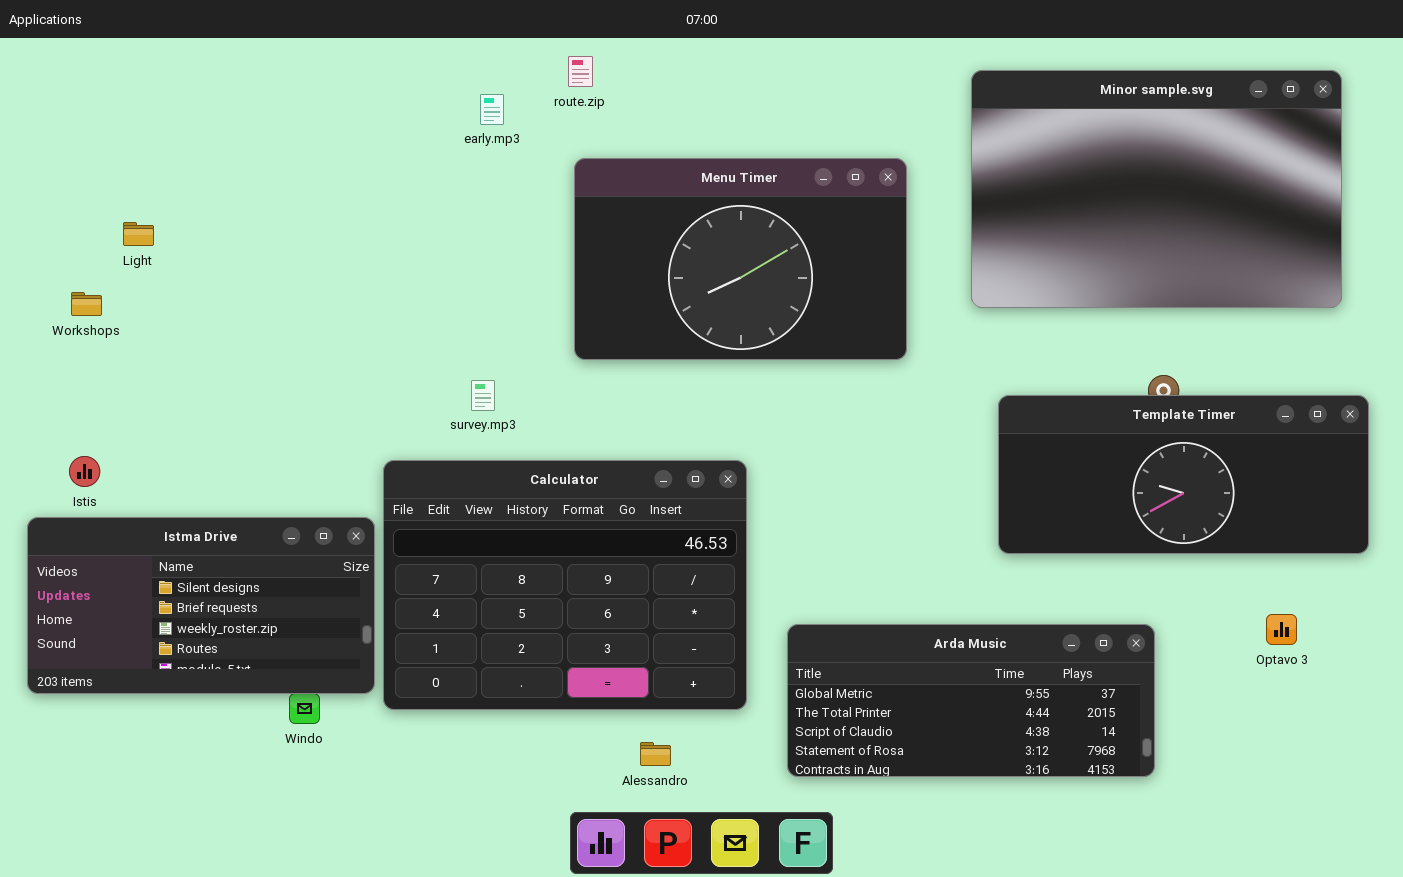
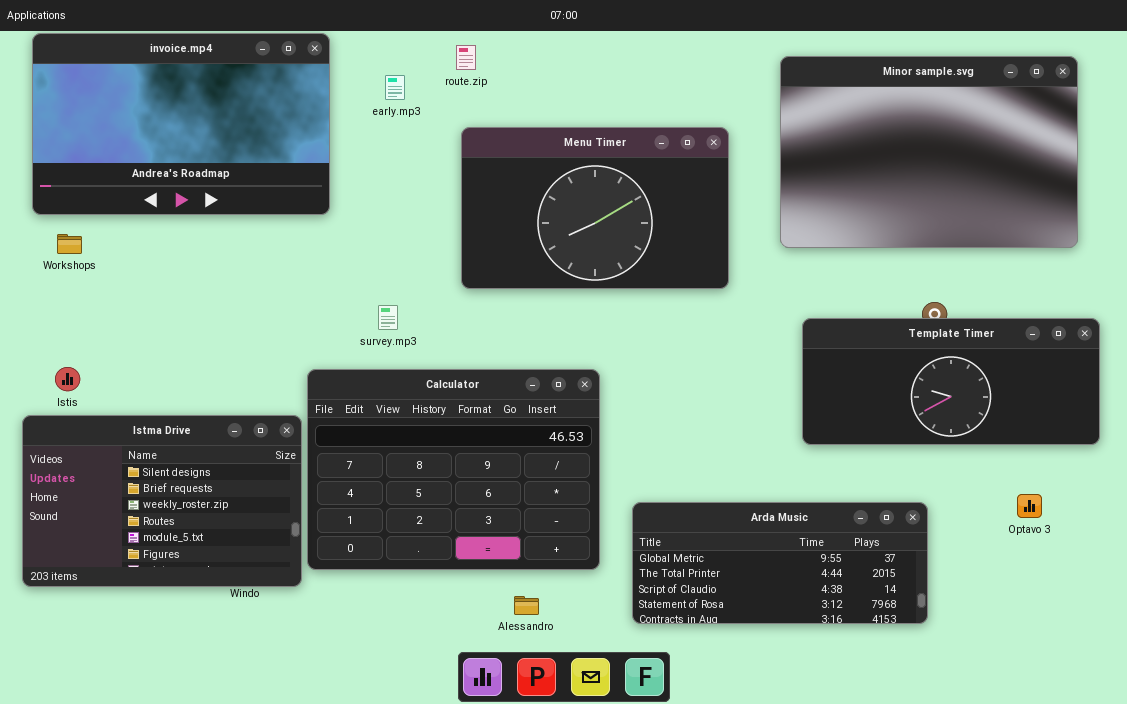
invoice.mp4: none -> [32,33,330,215], opened
Istma Drive: [27,517,375,694] -> [22,415,302,587], resized

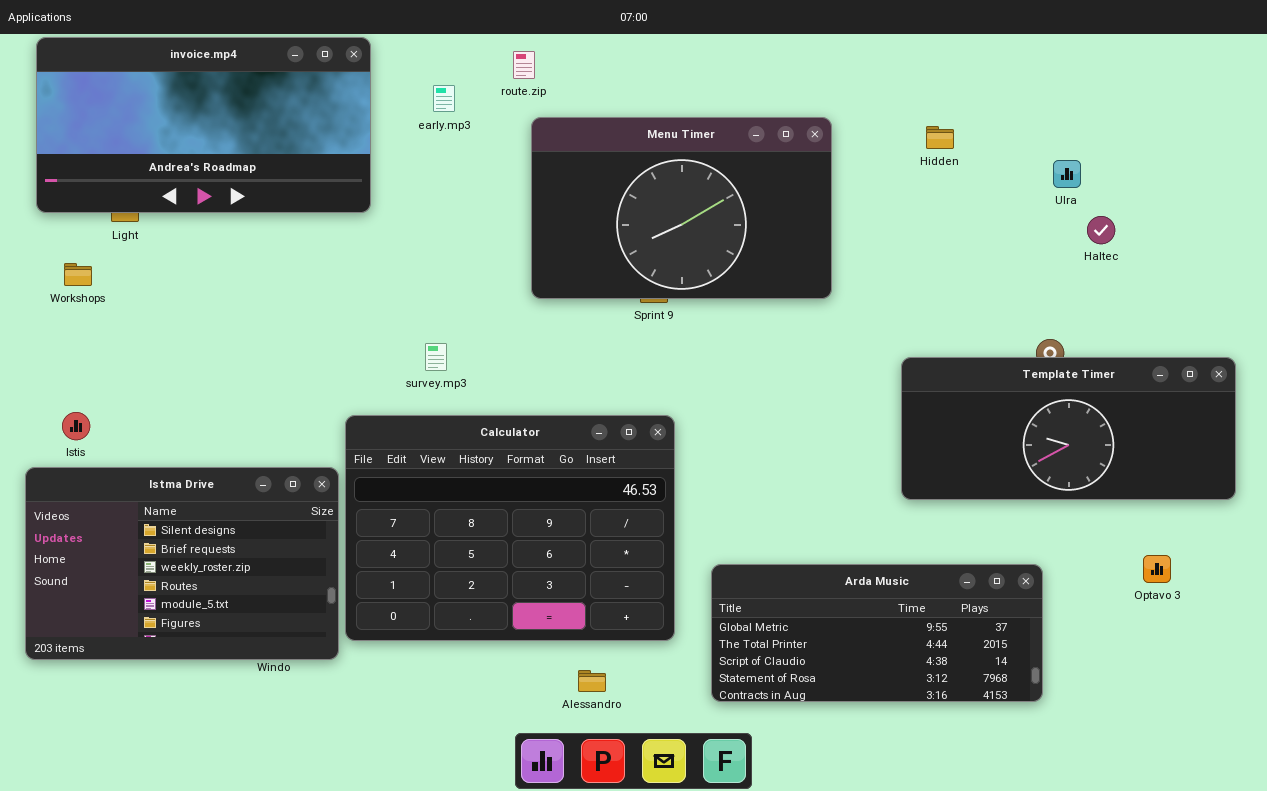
invoice.mp4: [32,33,330,215] -> [36,37,371,213], resized
Minor sample.svg: [780,56,1078,248] -> none, closed
Menu Timer: [461,127,729,289] -> [531,117,832,299], moved

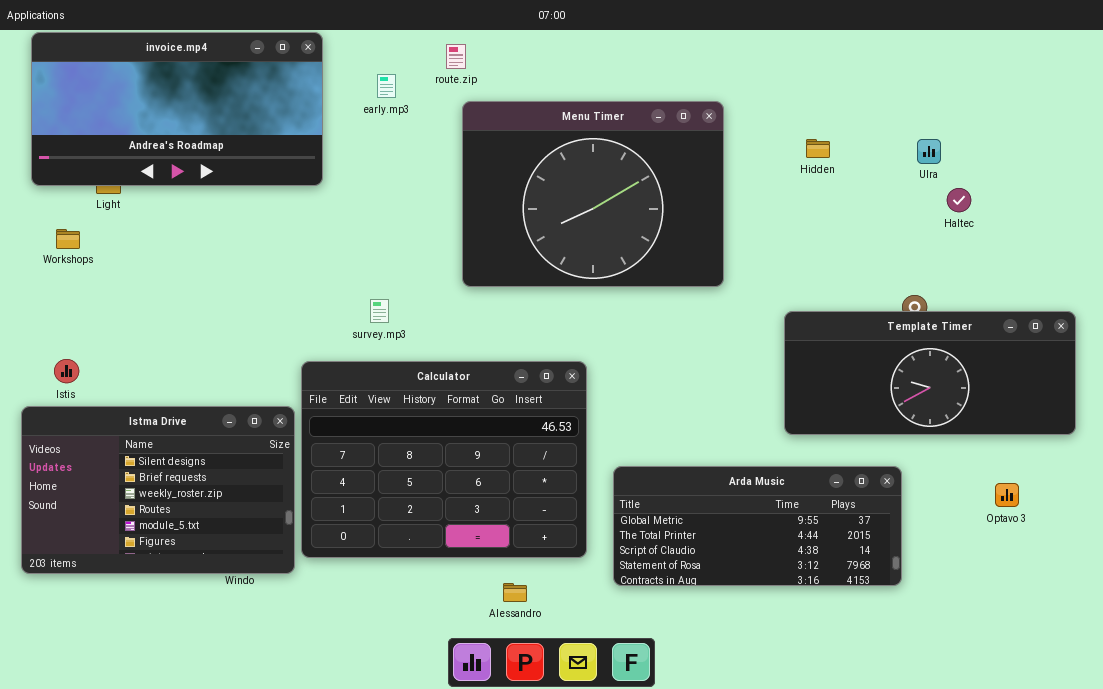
Menu Timer: [531,117,832,299] -> [462,101,724,287], resized
Hidden: [926,126,954,149] -> [806,139,830,158], moved
Arda Music: [711,564,1043,702] -> [613,466,902,586], moved

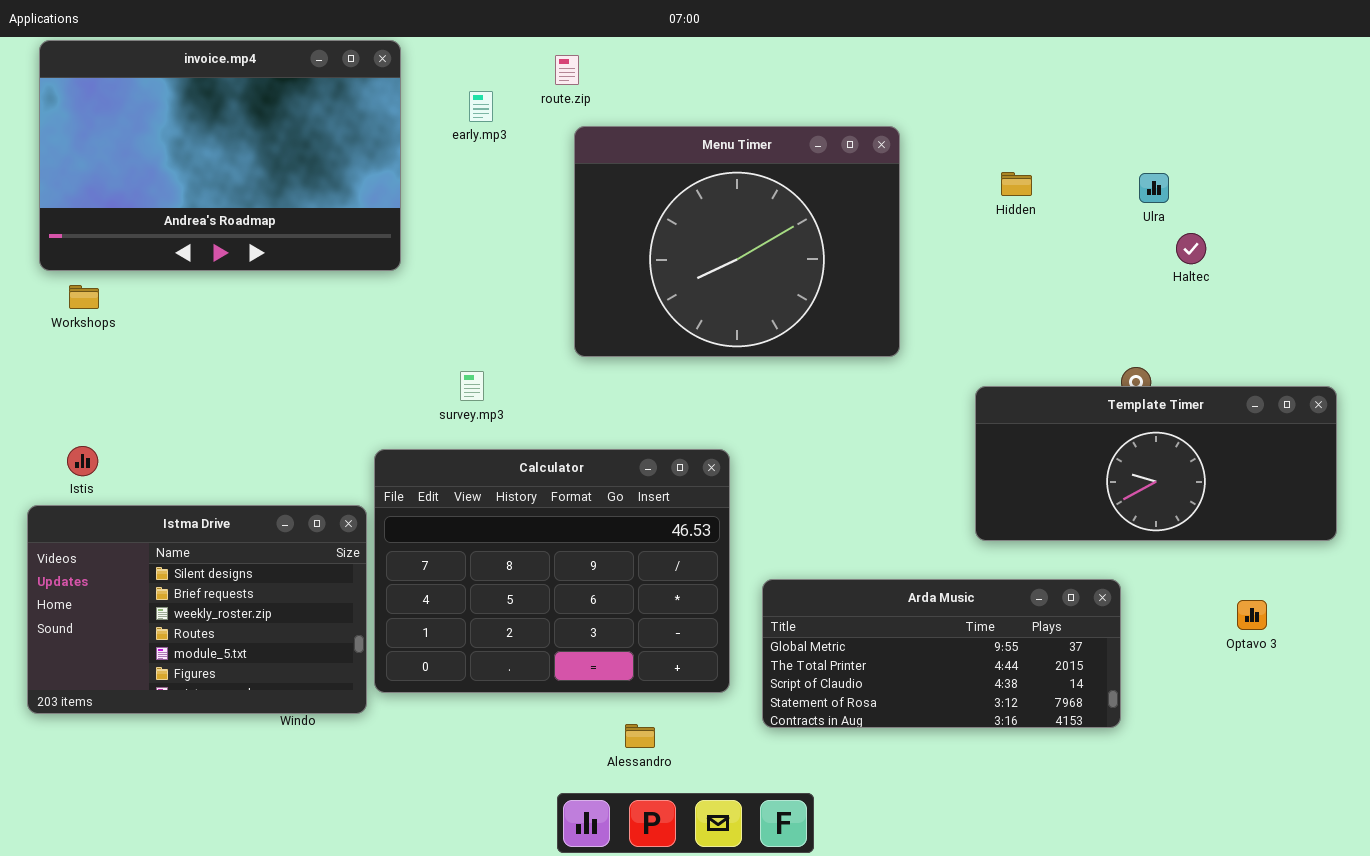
invoice.mp4: [31,32,323,186] -> [39,40,401,271], resized

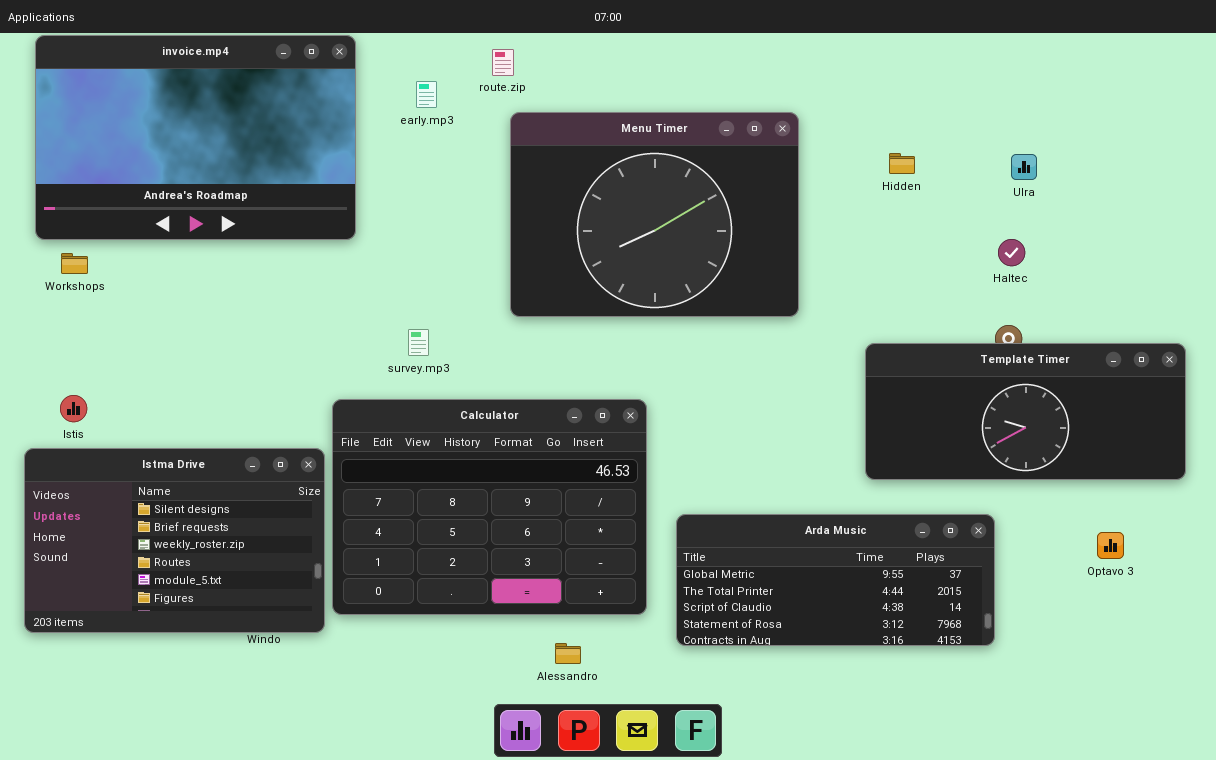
Haltec: [1176,233,1206,264] -> [998,239,1025,266], moved

